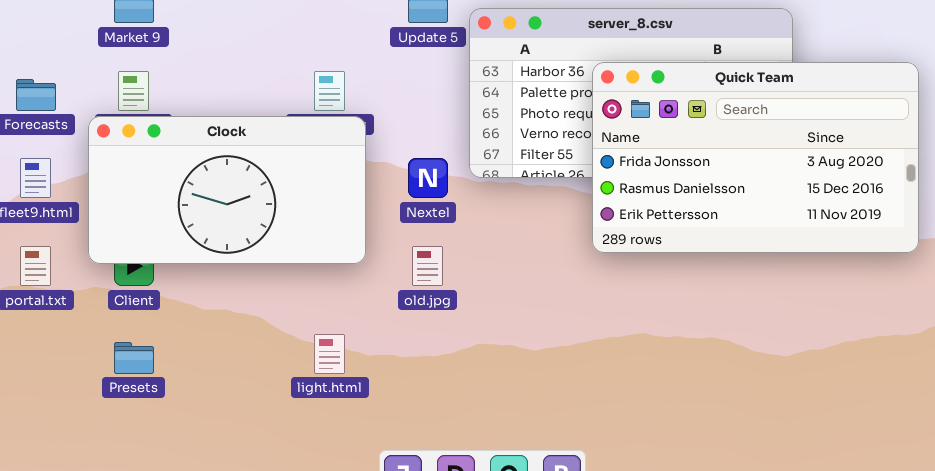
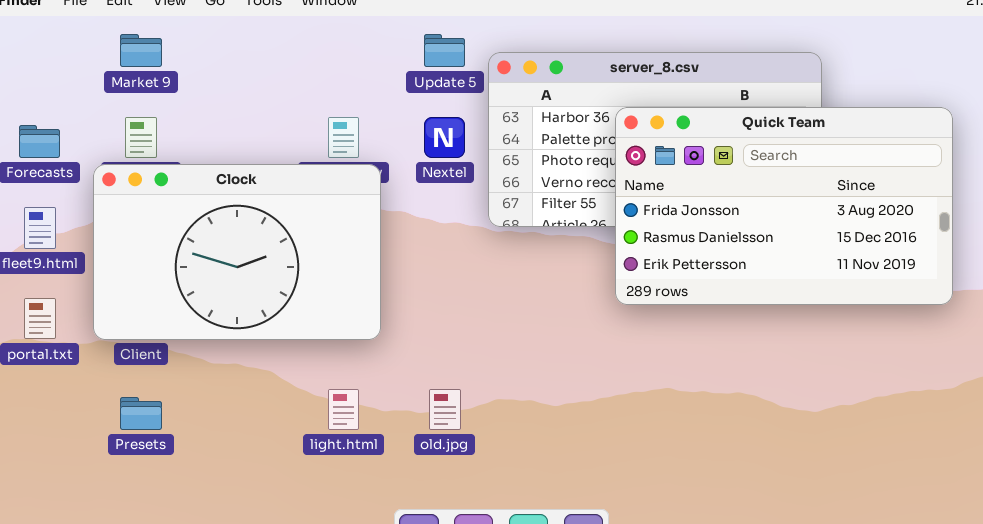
Clock: [88,116,366,264] -> [93,164,381,340], resized
Nextel: [408,158,448,198] -> [424,117,465,158], moved
old.jpg: [412,246,443,286] -> [429,389,461,430], moved

